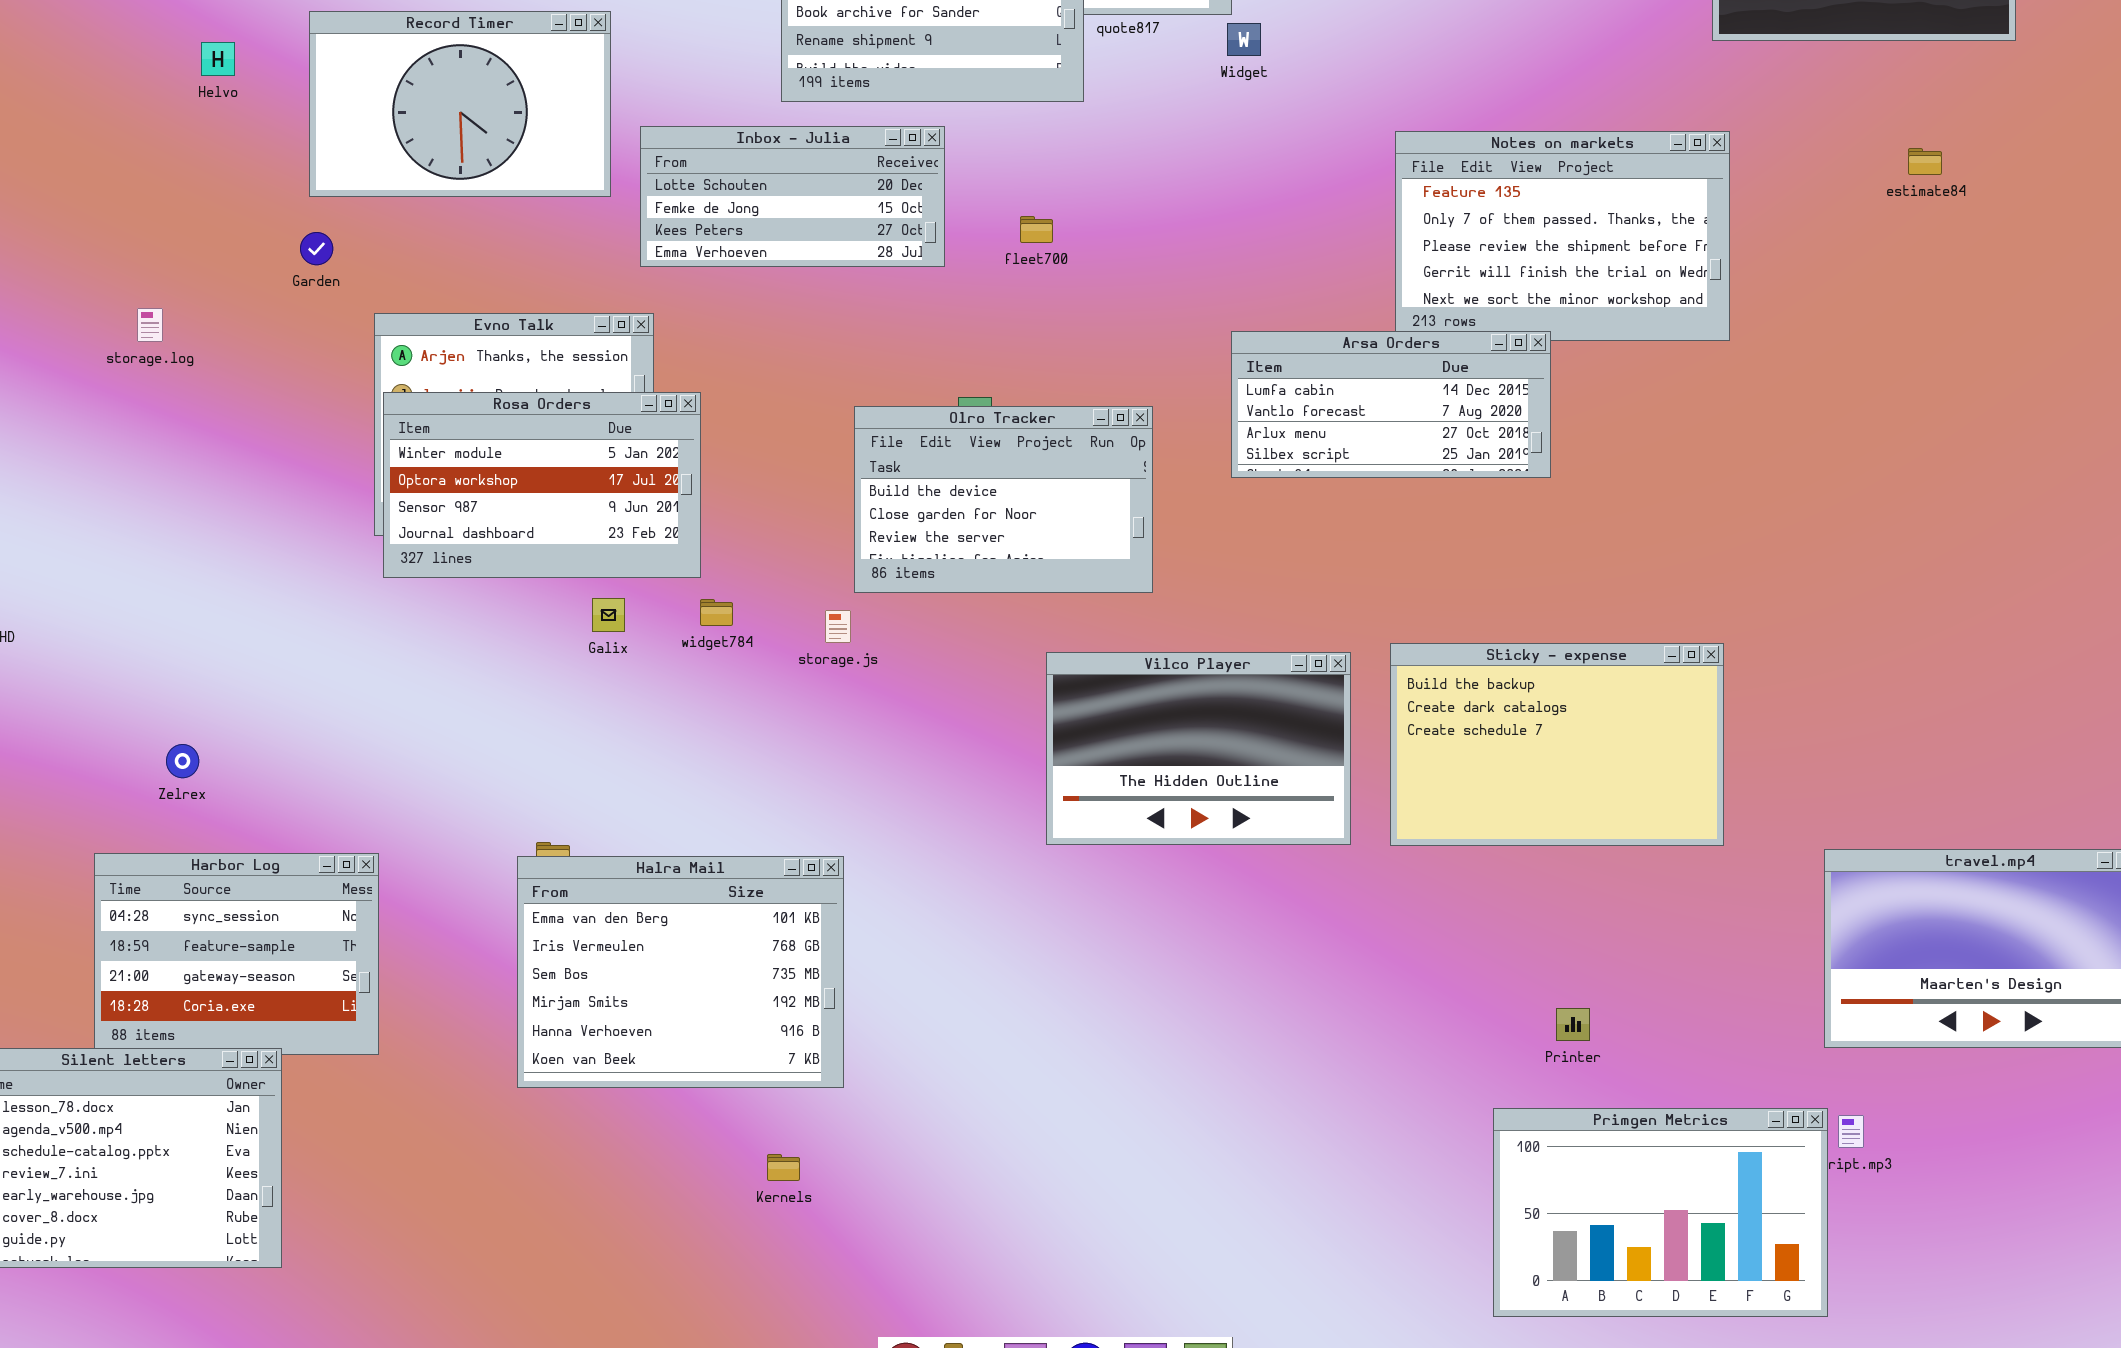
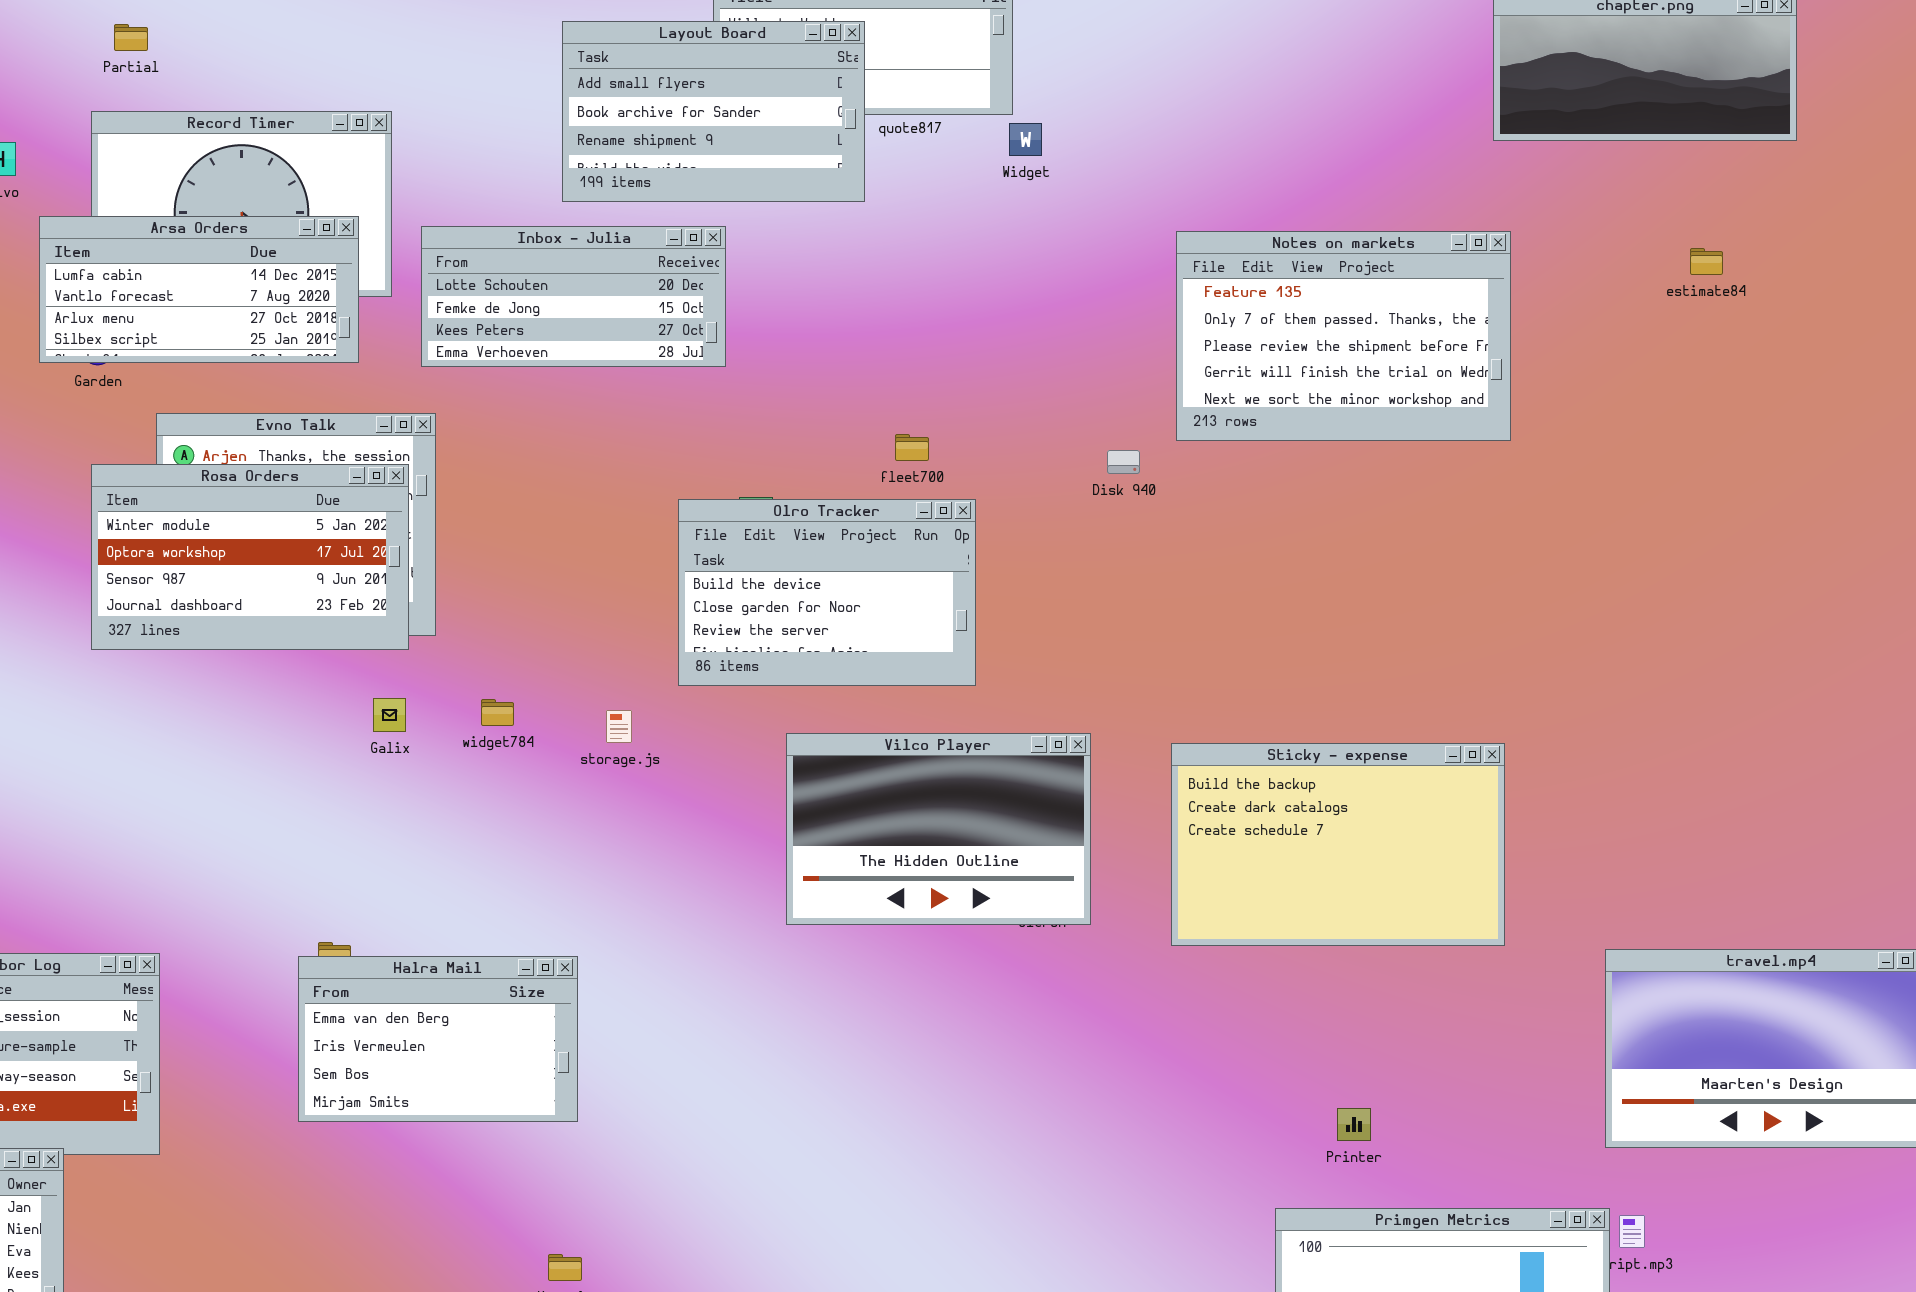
fleet700: [1020,216,1053,243] -> [895,434,929,461], moved
Arsa Orders: [1231,331,1551,478] -> [39,216,359,363], moved
Rosa Orders: [383,392,701,578] -> [91,464,409,650], moved
Olro Tracker: [854,406,1153,593] -> [678,499,976,686], moved
Vilco Player: [1046,652,1351,845] -> [786,733,1091,925], moved
Halra Mail: [517,856,844,1088] -> [298,956,578,1122], resized

